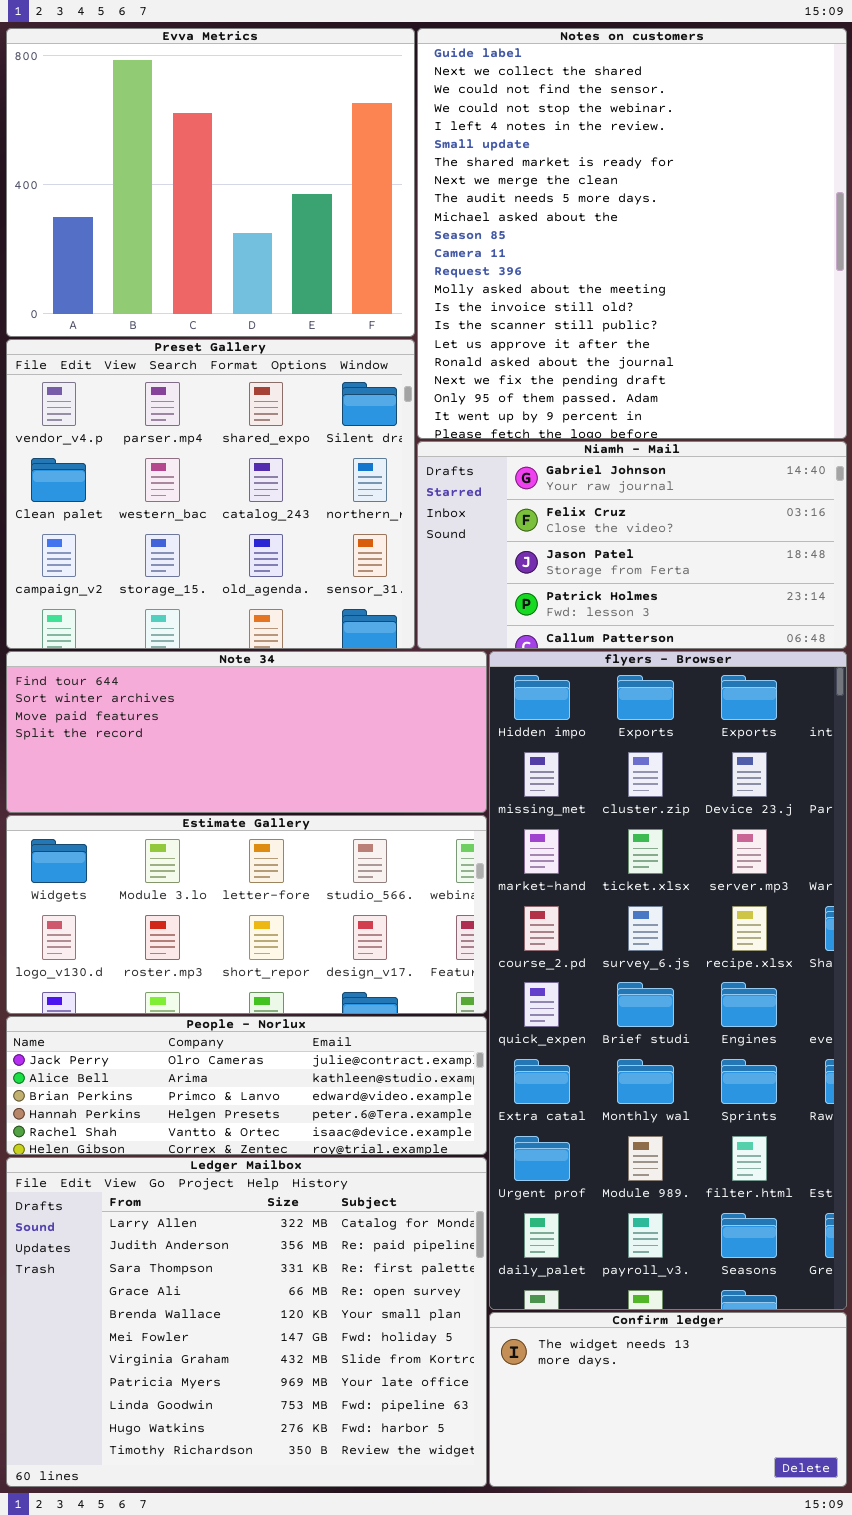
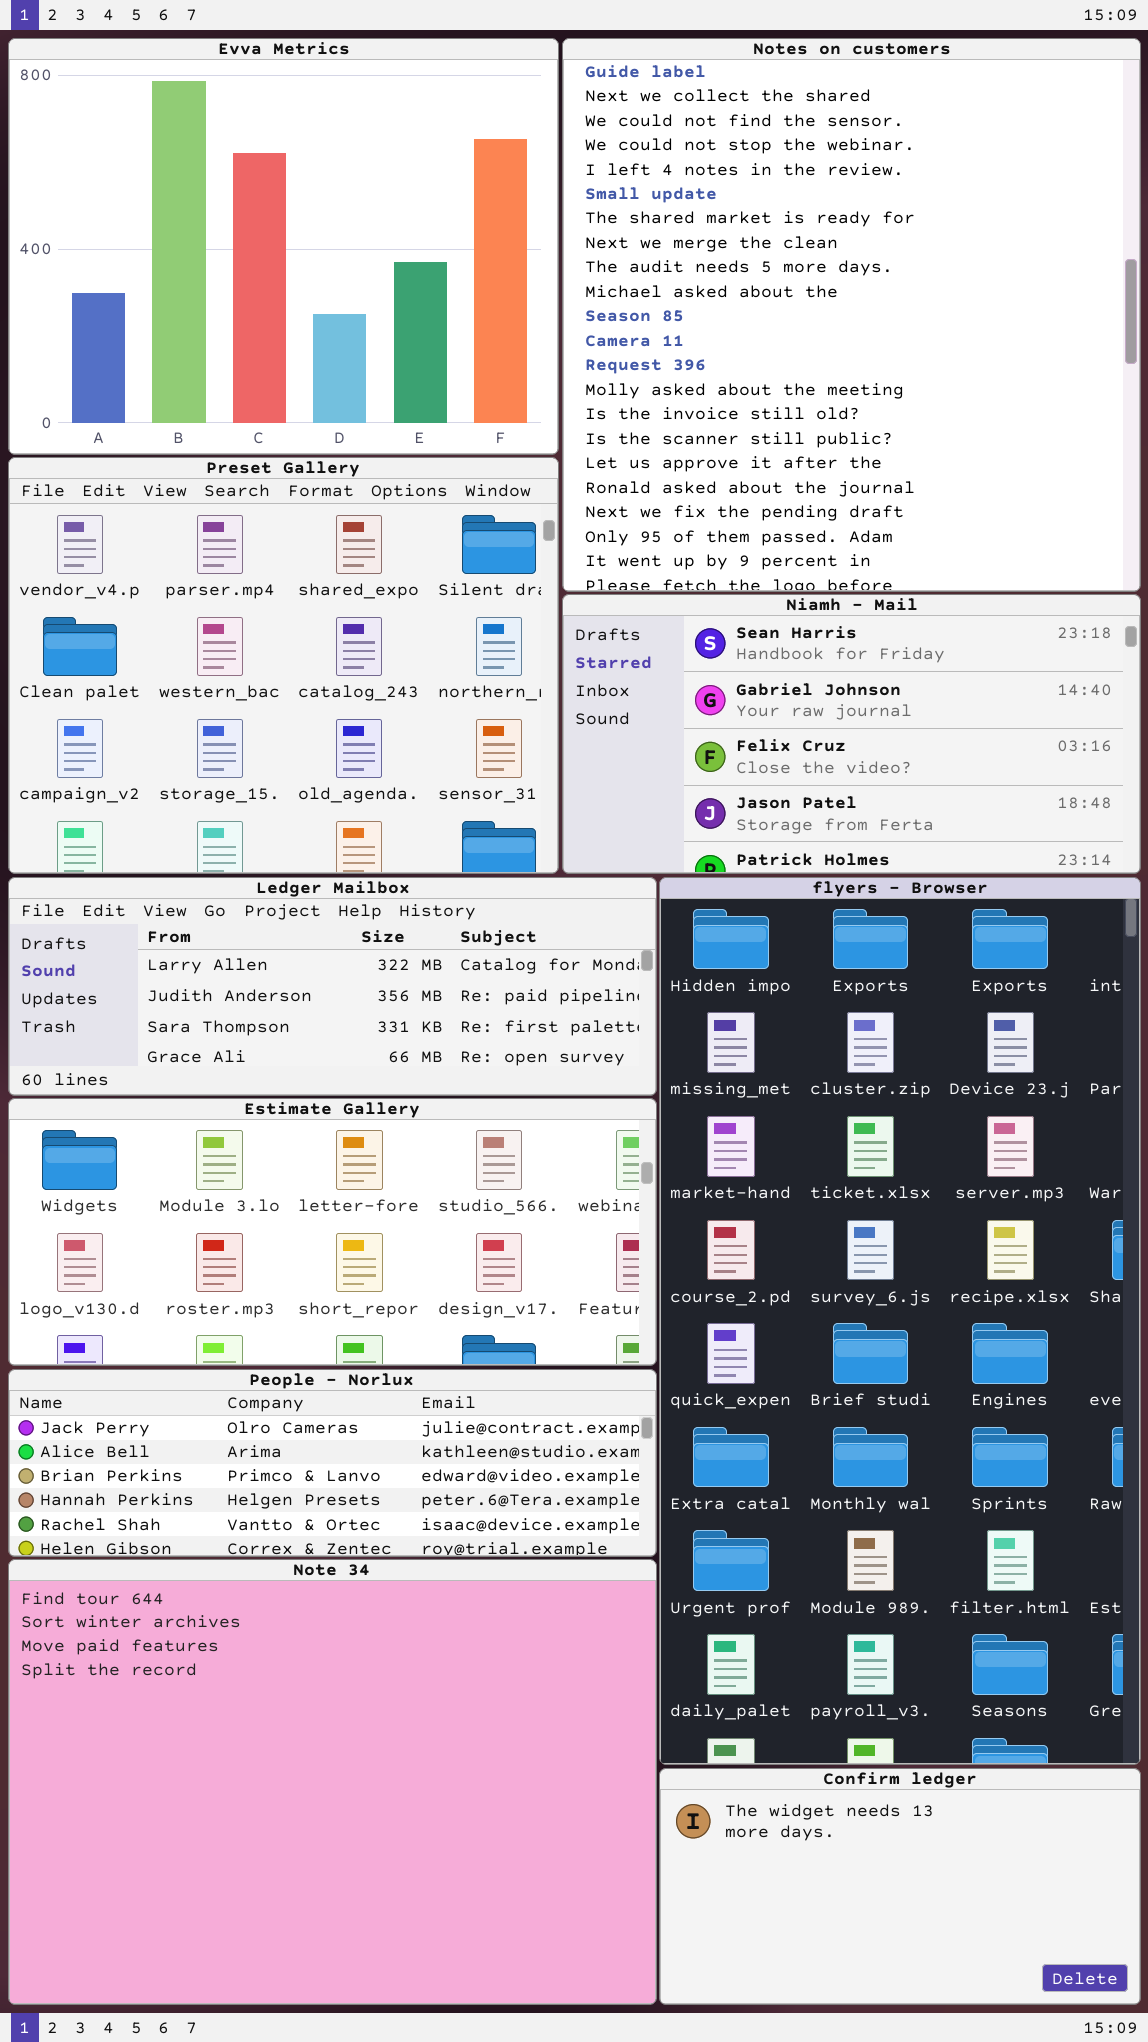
Niamh - Mail: [417,441,847,649] -> [562,594,1141,874], scrolled up 1 row
Note 34: [6,651,487,813] -> [8,1559,657,2005], moved, resized
Ledger Mailbox: [6,1157,487,1487] -> [8,877,657,1096], moved, resized

